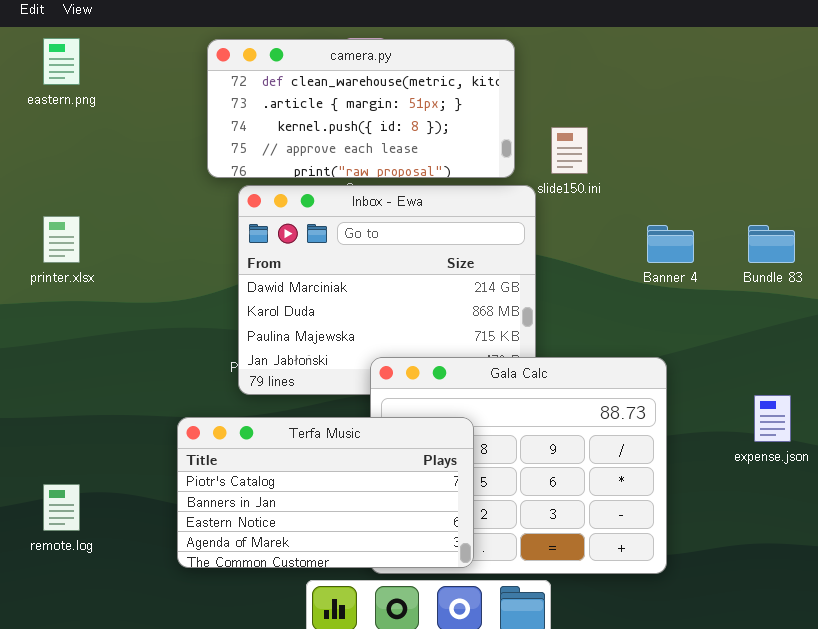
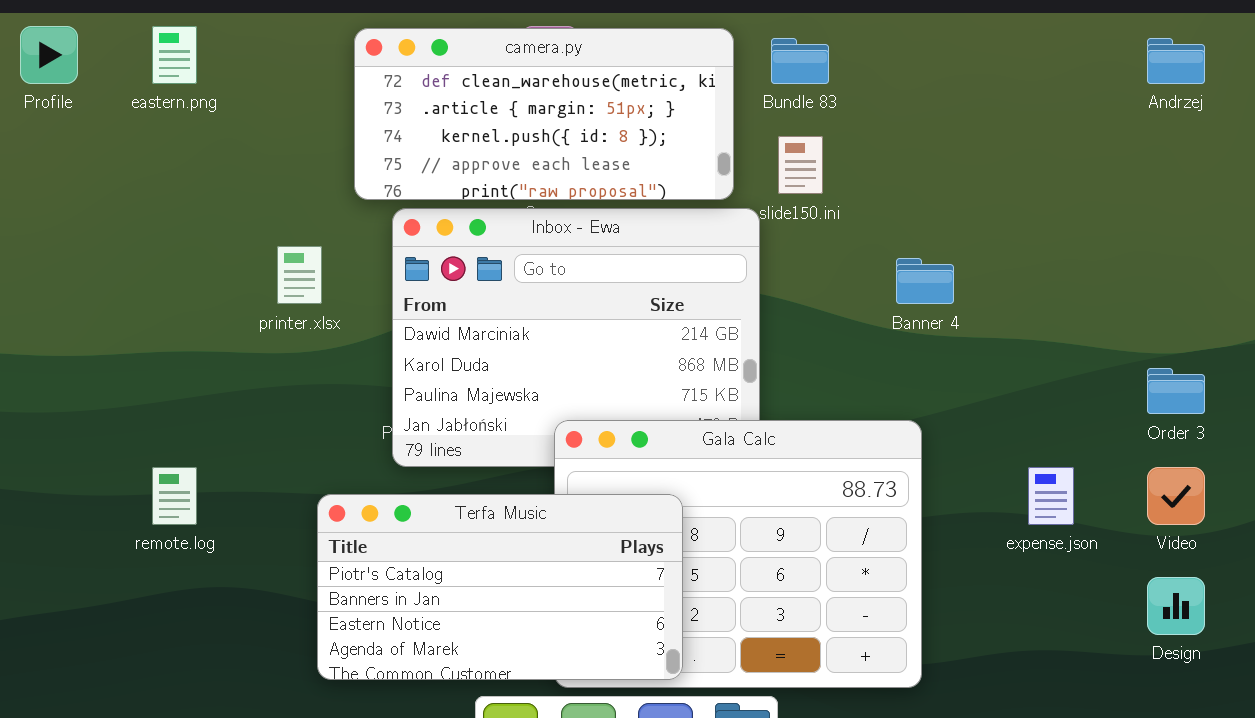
printer.xlsx: [43,216,80,263] -> [277,246,322,304], moved
Bundle 83: [748,225,795,263] -> [771,38,829,84], moved
remote.log: [43,484,80,531] -> [152,467,197,525], moved

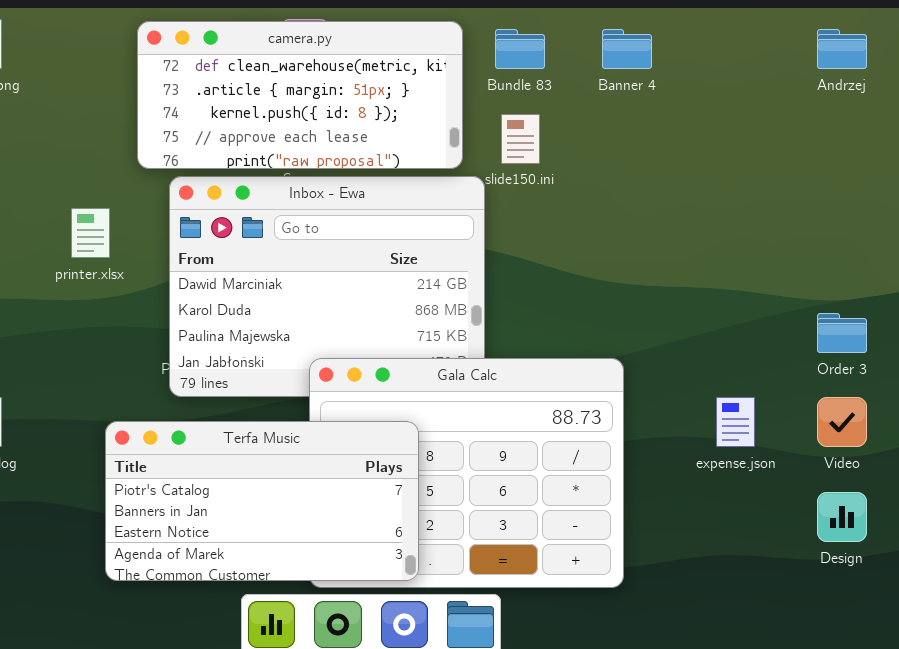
Banner 4: [896,258,954,304] -> [602,29,652,69], moved

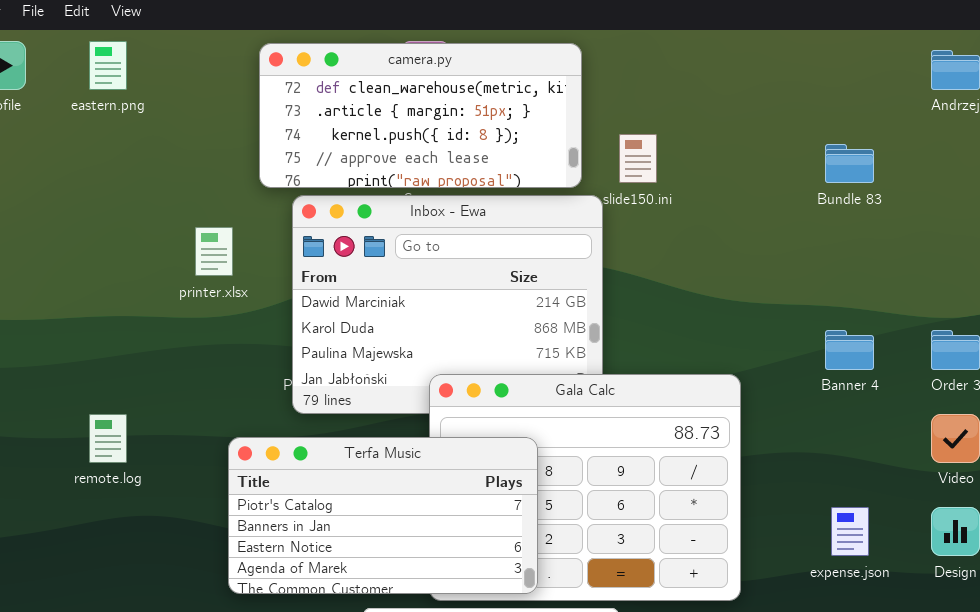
Bundle 83: [495,29,545,69] -> [825,144,874,183], moved
Banner 4: [602,29,652,69] -> [825,330,874,370], moved
expense.json: [716,397,755,447] -> [831,507,869,556], moved

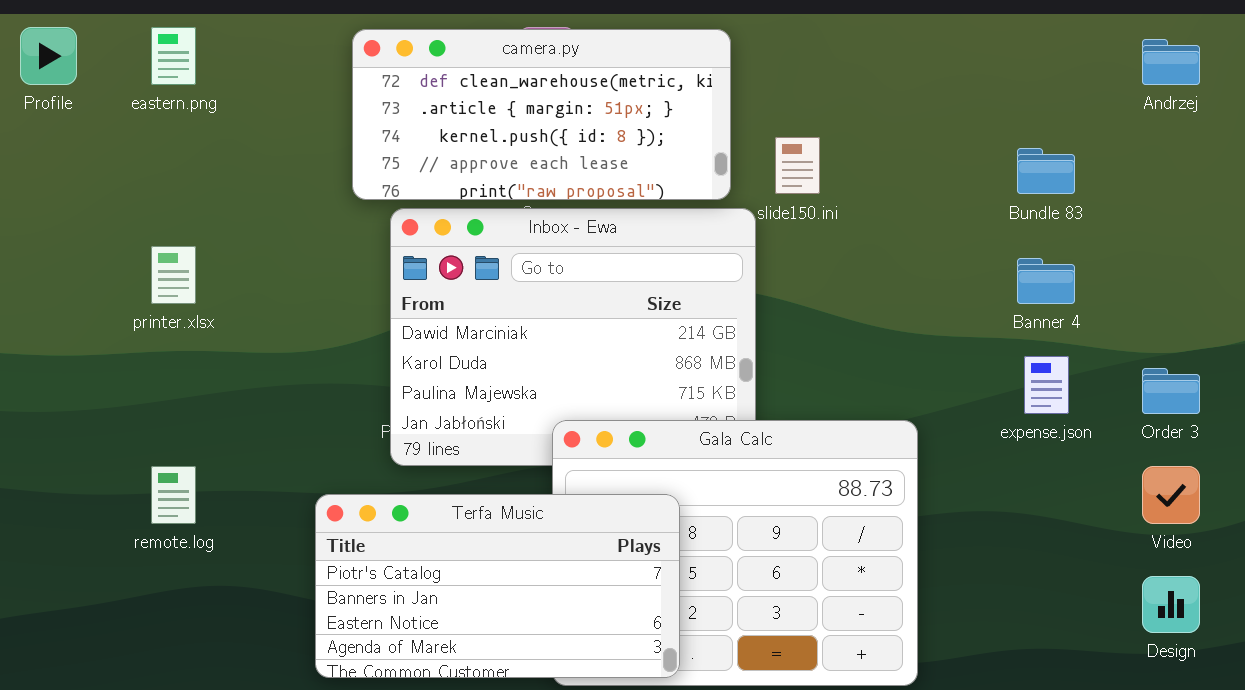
printer.xlsx: [195,227,233,276] -> [151,246,196,304], moved
Banner 4: [825,330,874,370] -> [1017,258,1075,304], moved
expense.json: [831,507,869,556] -> [1024,356,1069,414], moved

